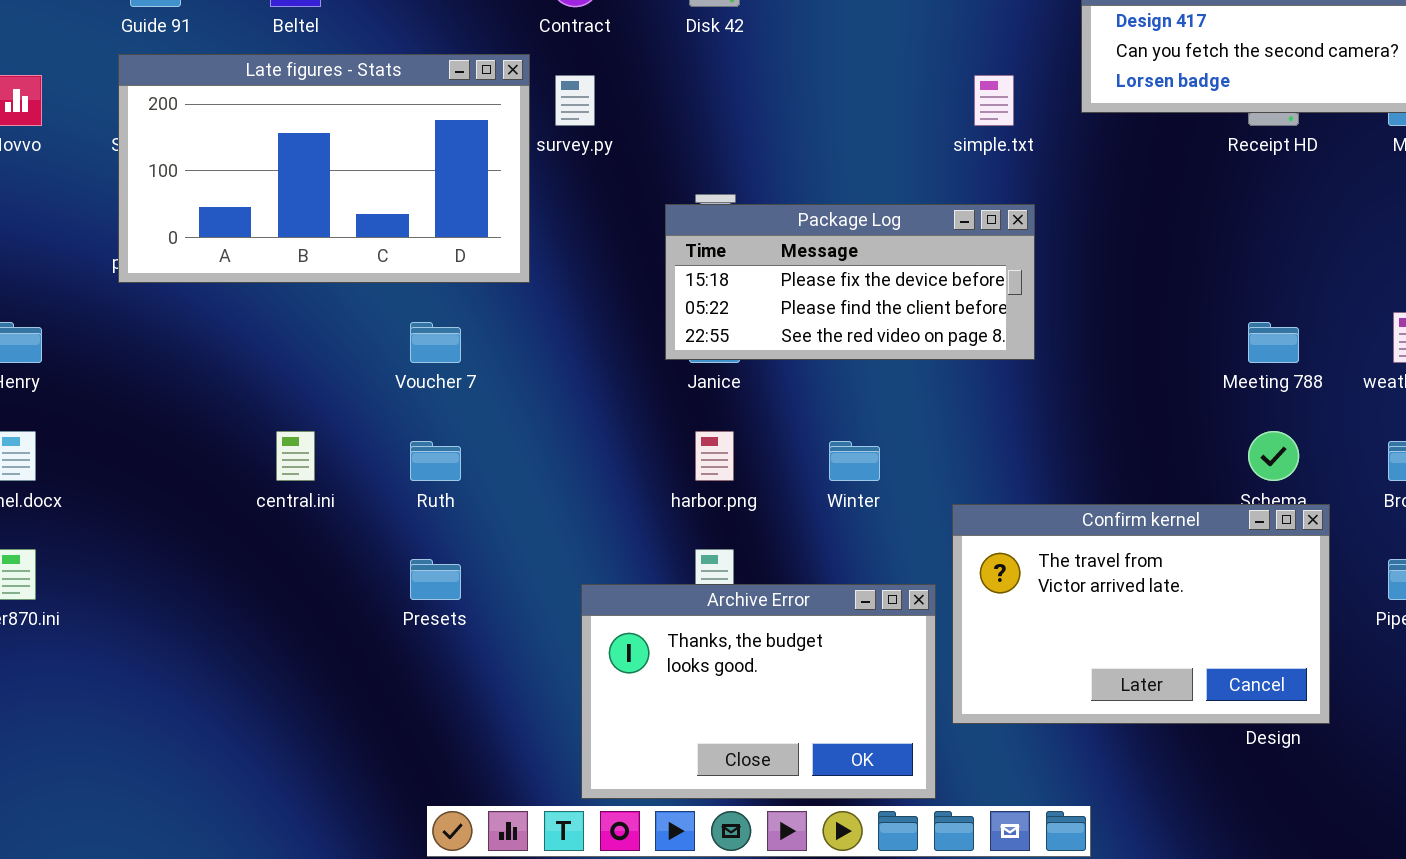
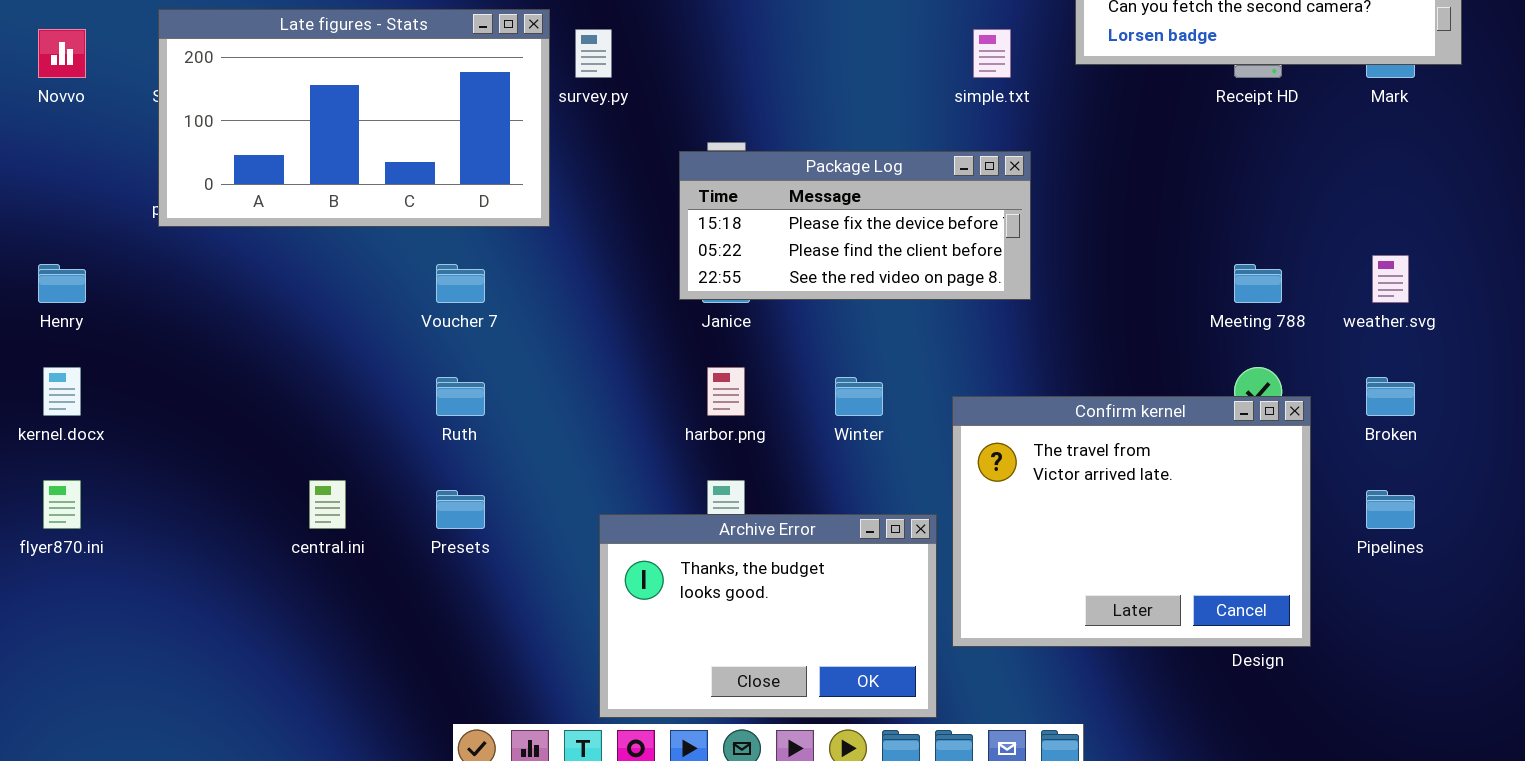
central.ini: [276,431,315,481] -> [309,480,346,529], moved
Confirm kernel: [952,504,1330,724] -> [952,396,1311,647], resized

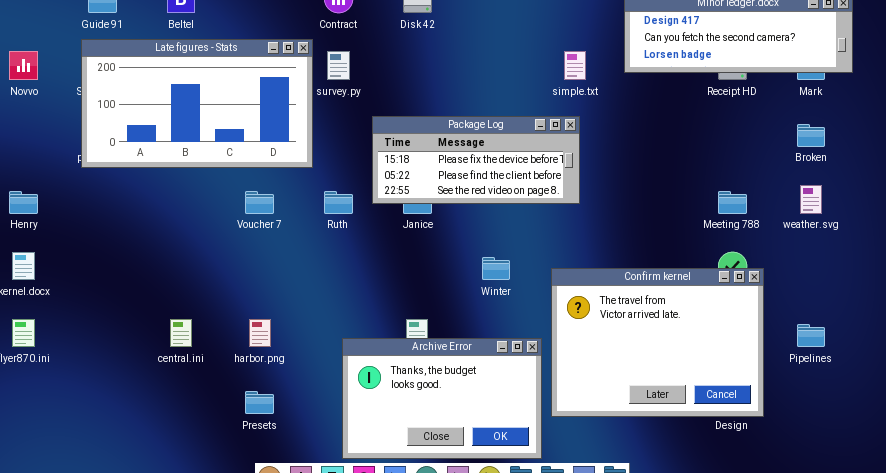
Package Log: [679,151,1031,300] -> [372,116,580,204], moved
harbor.png: [707,367,745,416] -> [249,319,271,347], moved
Ruth: [436,377,485,416] -> [324,191,353,214], moved
Broken: [1366,377,1415,416] -> [797,124,825,147], moved
Presets: [436,490,485,529] -> [245,391,274,414], moved

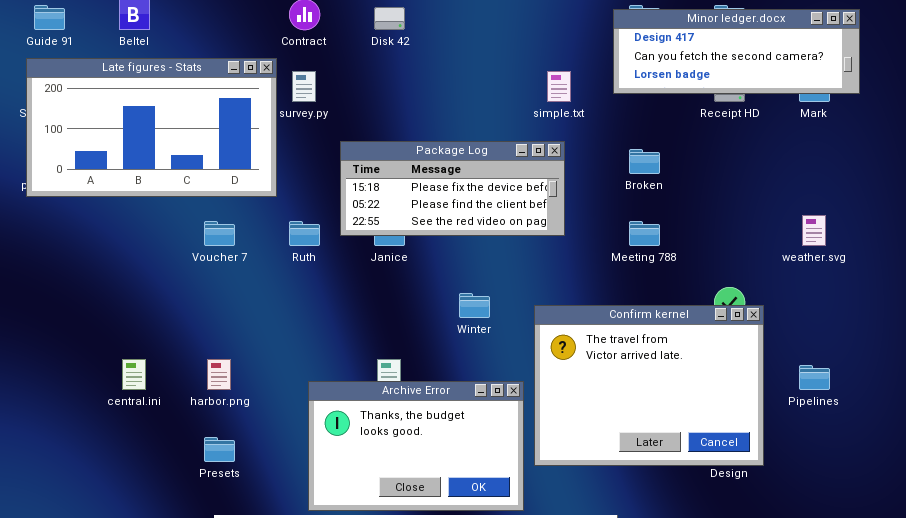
Broken: [797,124,825,147] -> [629,149,660,174], moved
Meeting 788: [718,191,747,214] -> [629,221,660,246], moved

